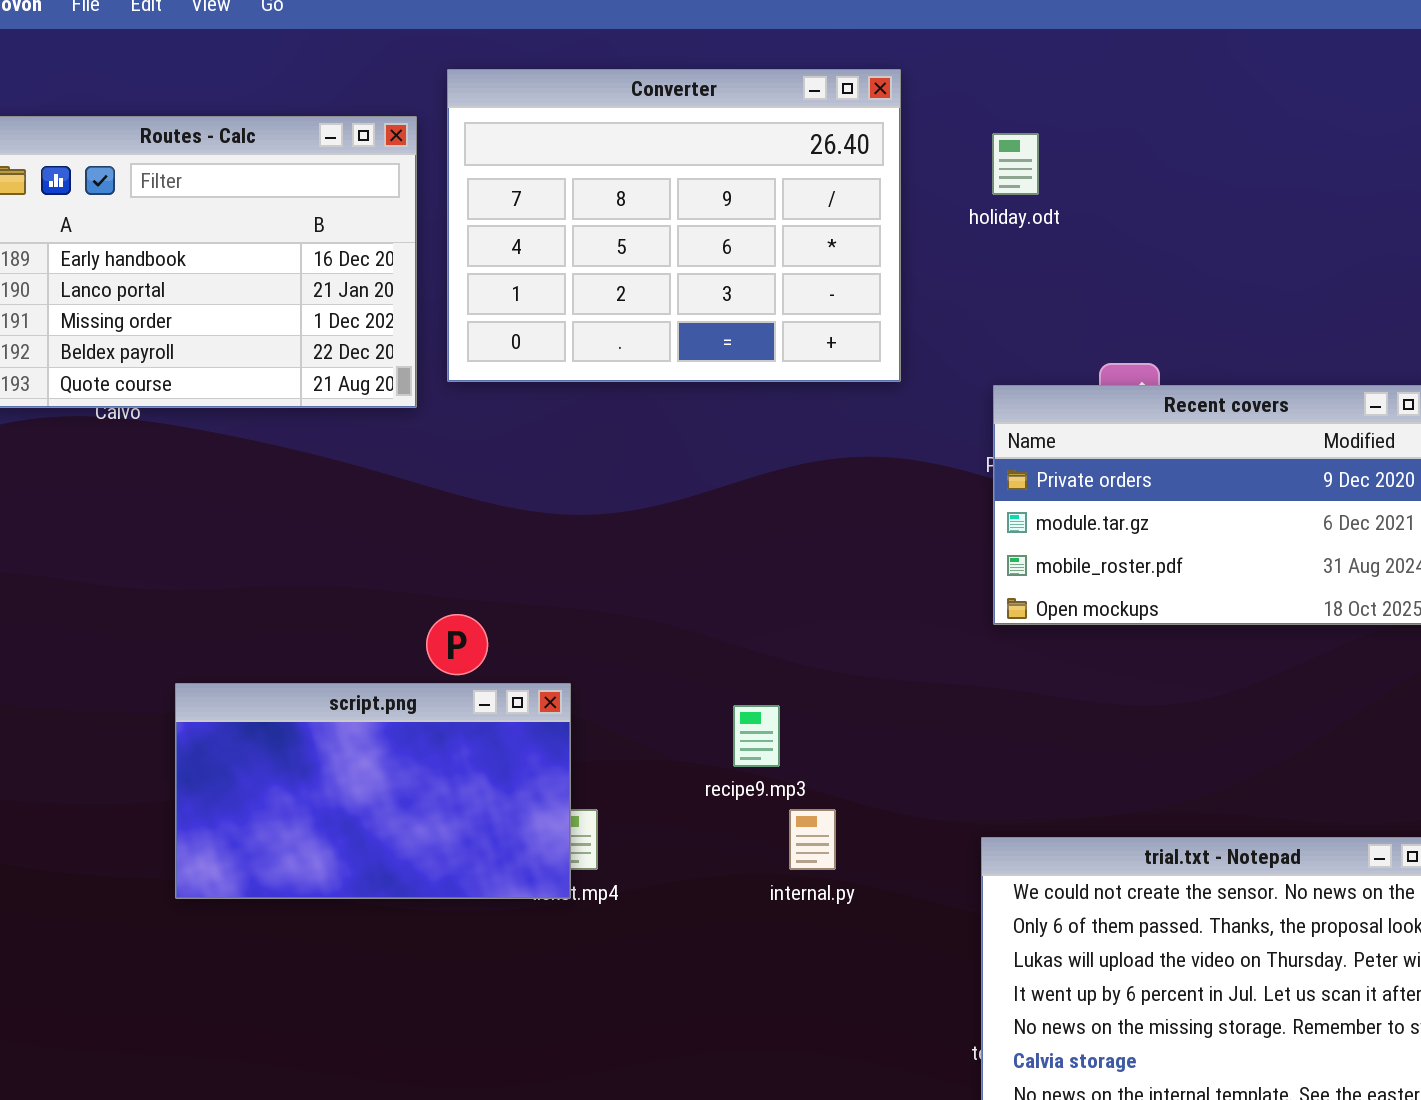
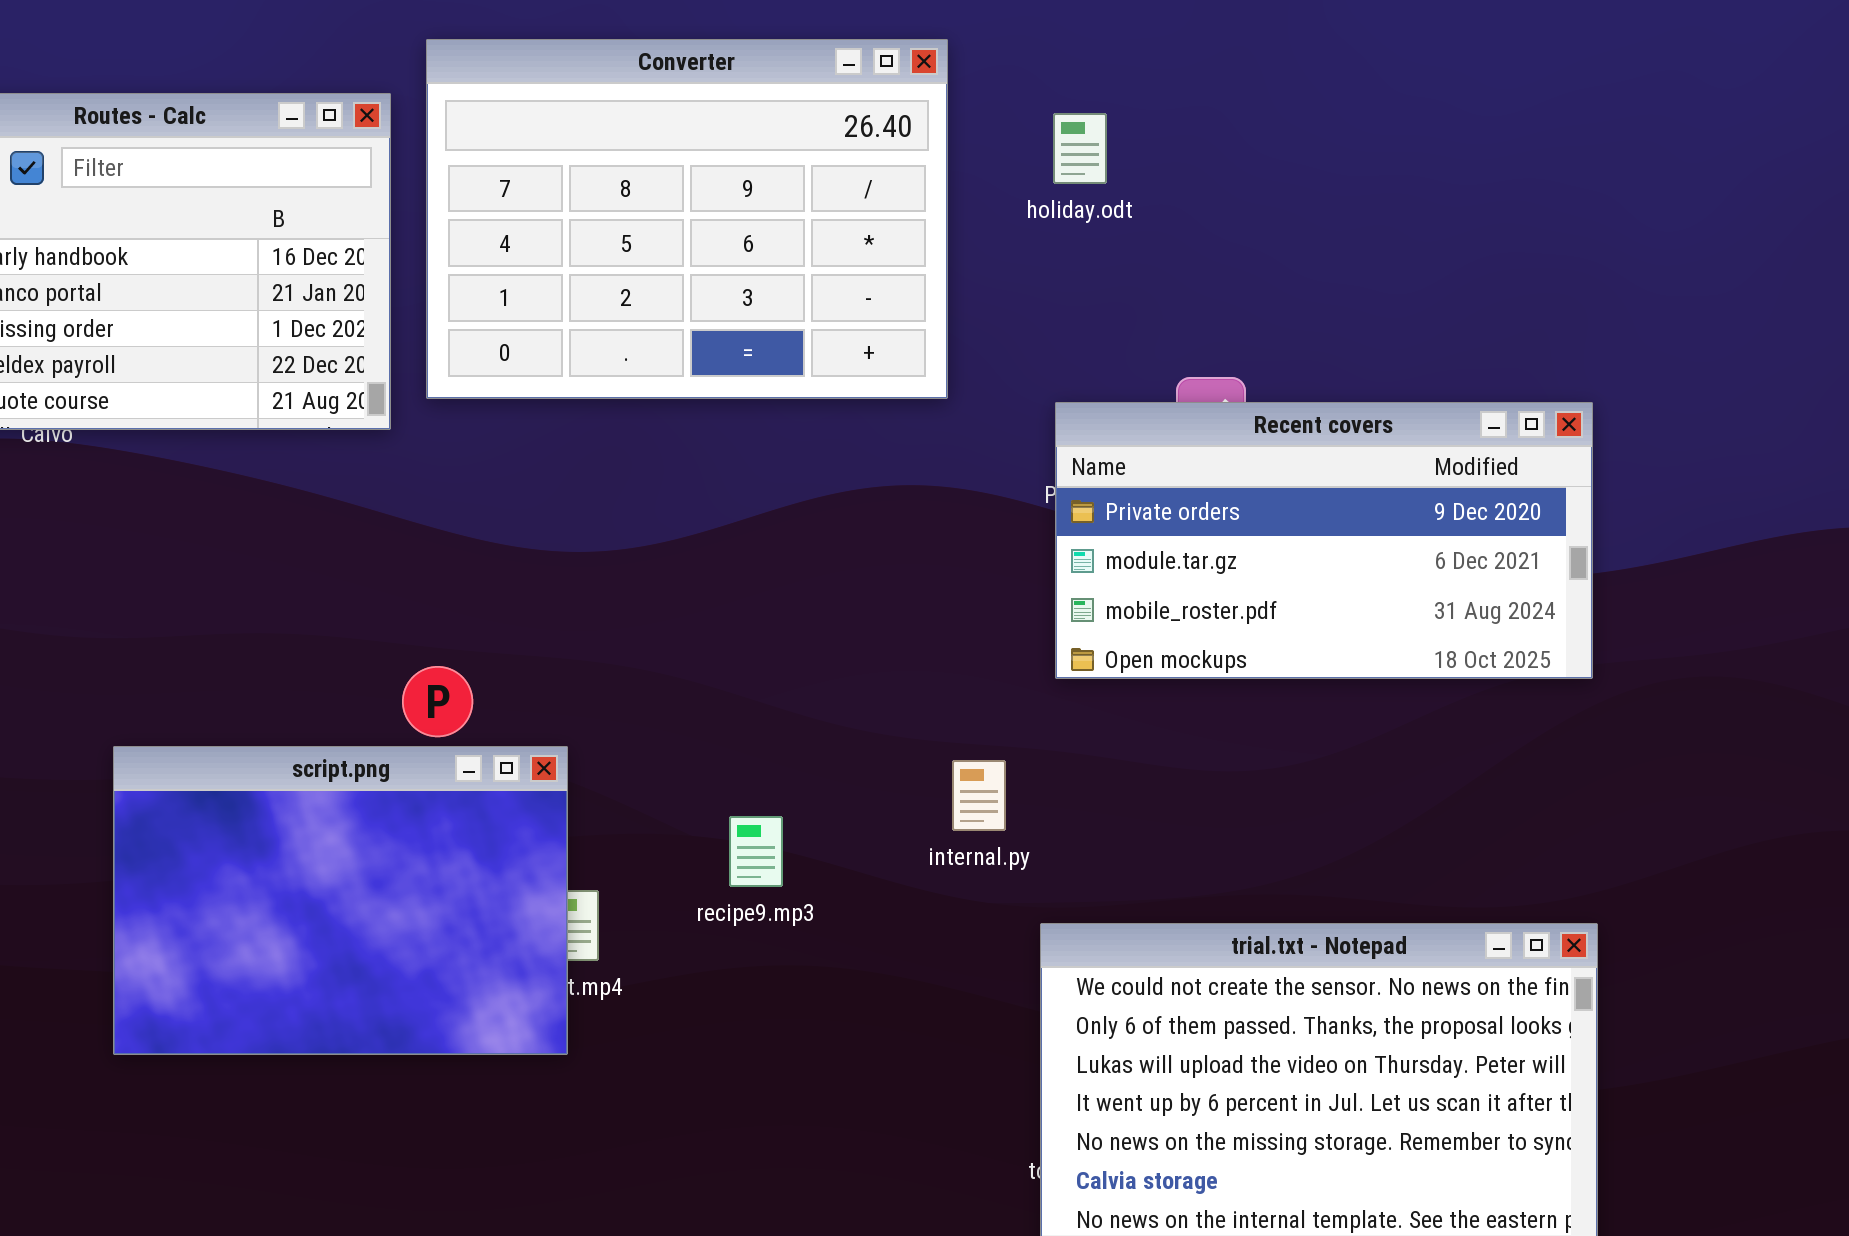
script.png: [175,683,571,899] -> [113,746,568,1055], resized
recipe9.mp3: [733,705,780,767] -> [729,816,783,887], moved
internal.py: [789,809,836,870] -> [952,760,1006,831], moved

